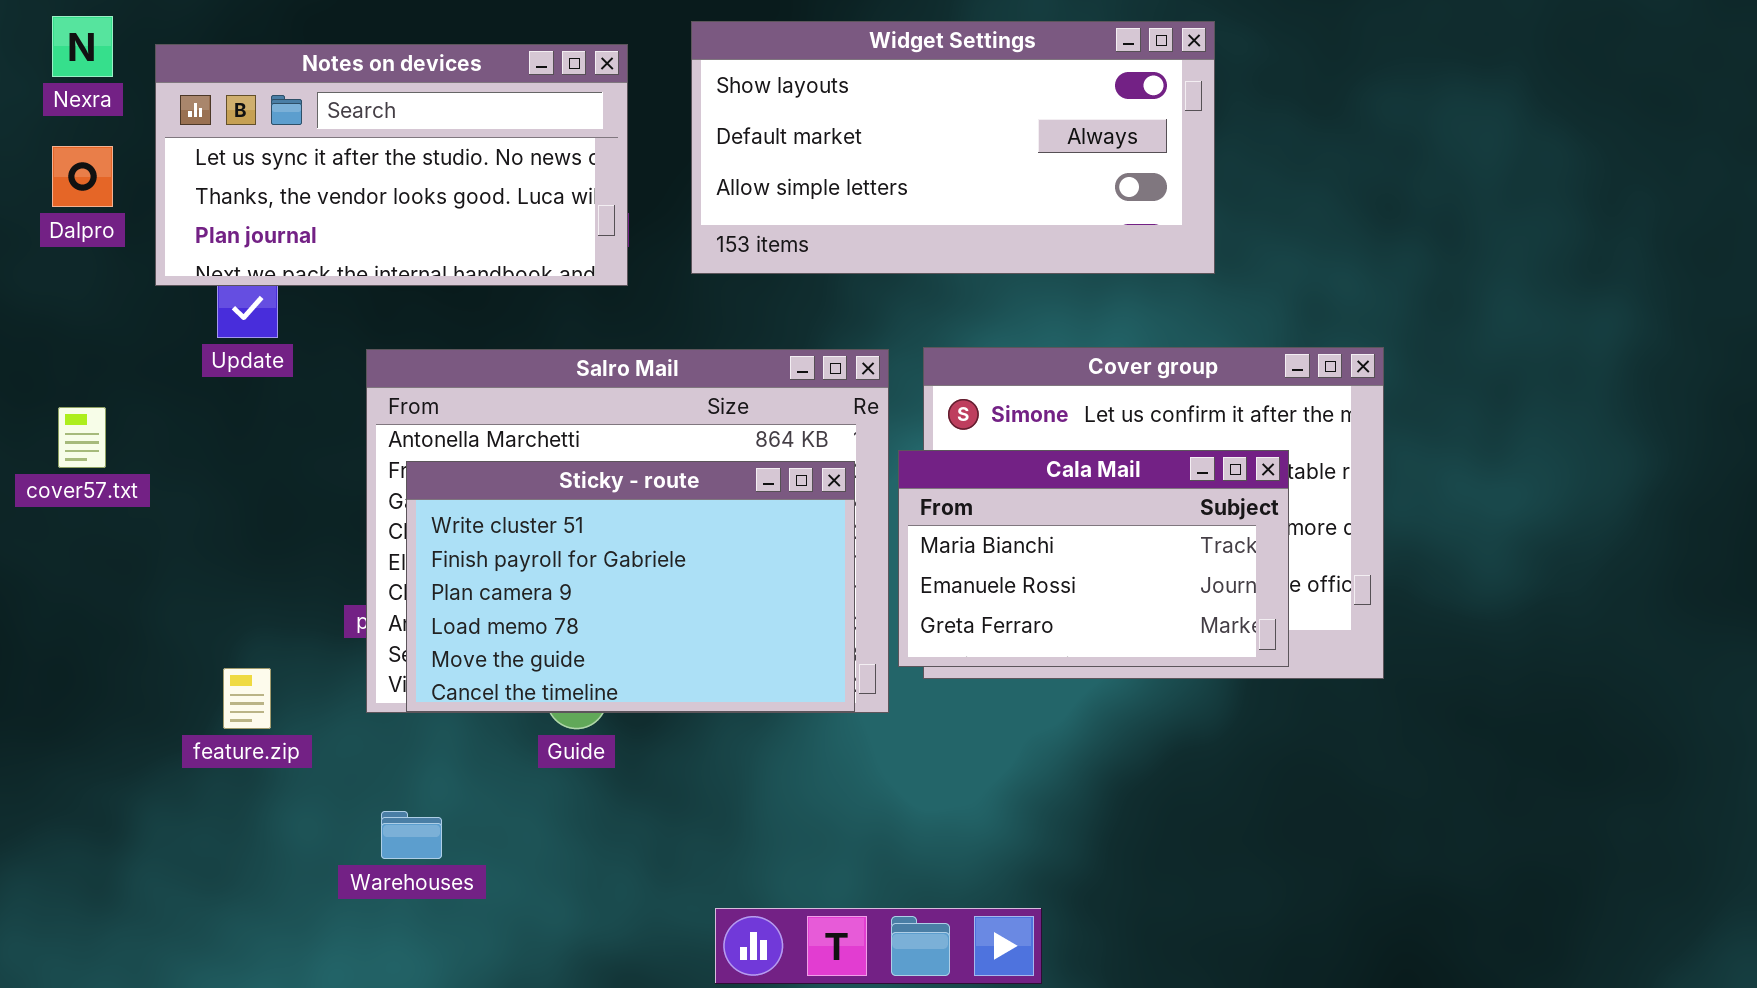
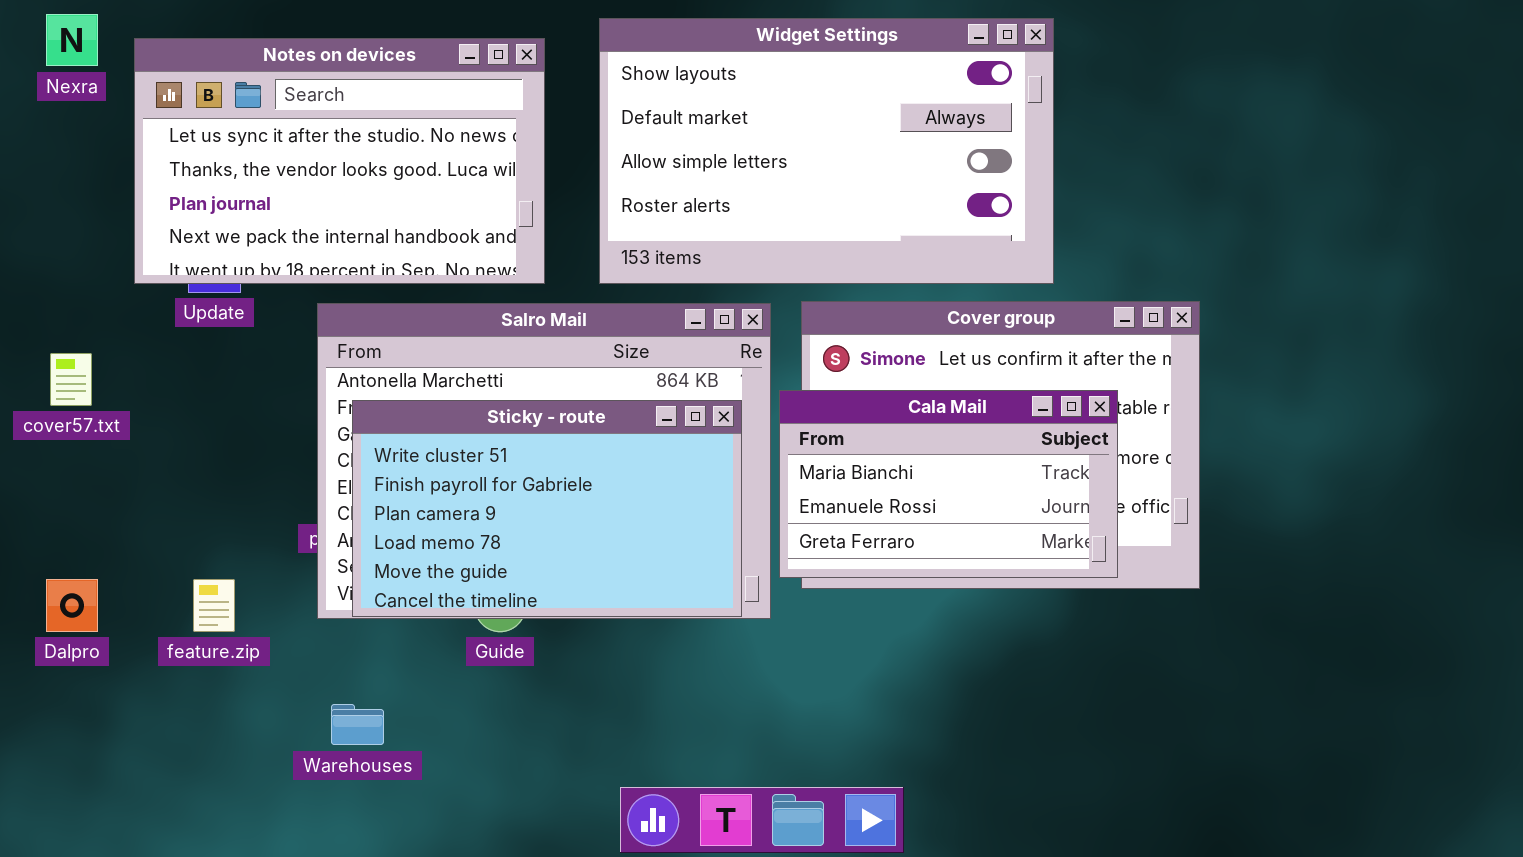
Widget Settings: [691,21,1215,274] -> [599,18,1054,284], resized
Notes on devices: [155,44,628,286] -> [134,38,545,284], resized
Dalpro: [52,146,113,207] -> [46,579,98,632], moved

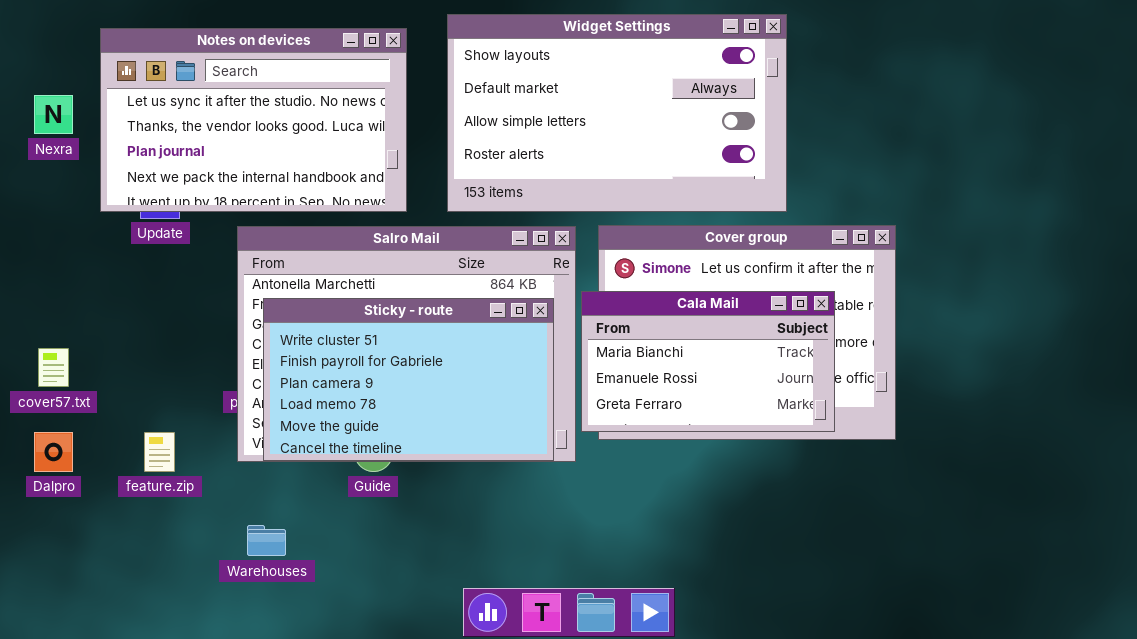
Nexra: [46,14,98,66] -> [34,95,73,134], moved
cover57.txt: [50,353,92,406] -> [38,348,69,387], moved

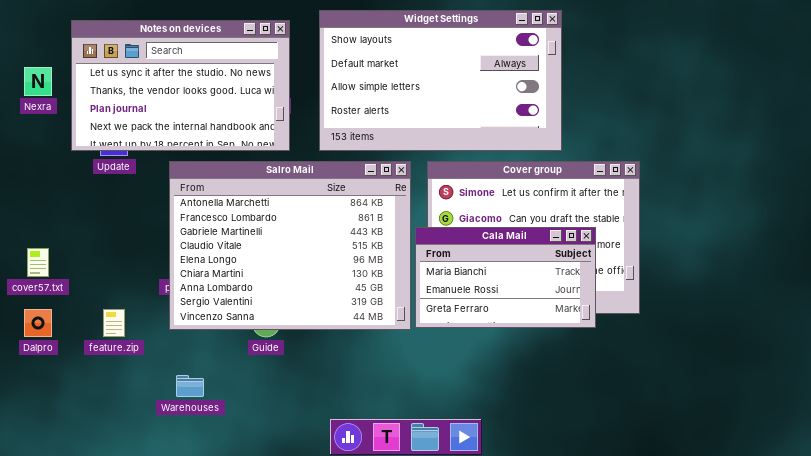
Cala Mail: [581,291,835,432] -> [415,227,596,328], moved
Sticky - route: [263,298,554,461] -> none, closed

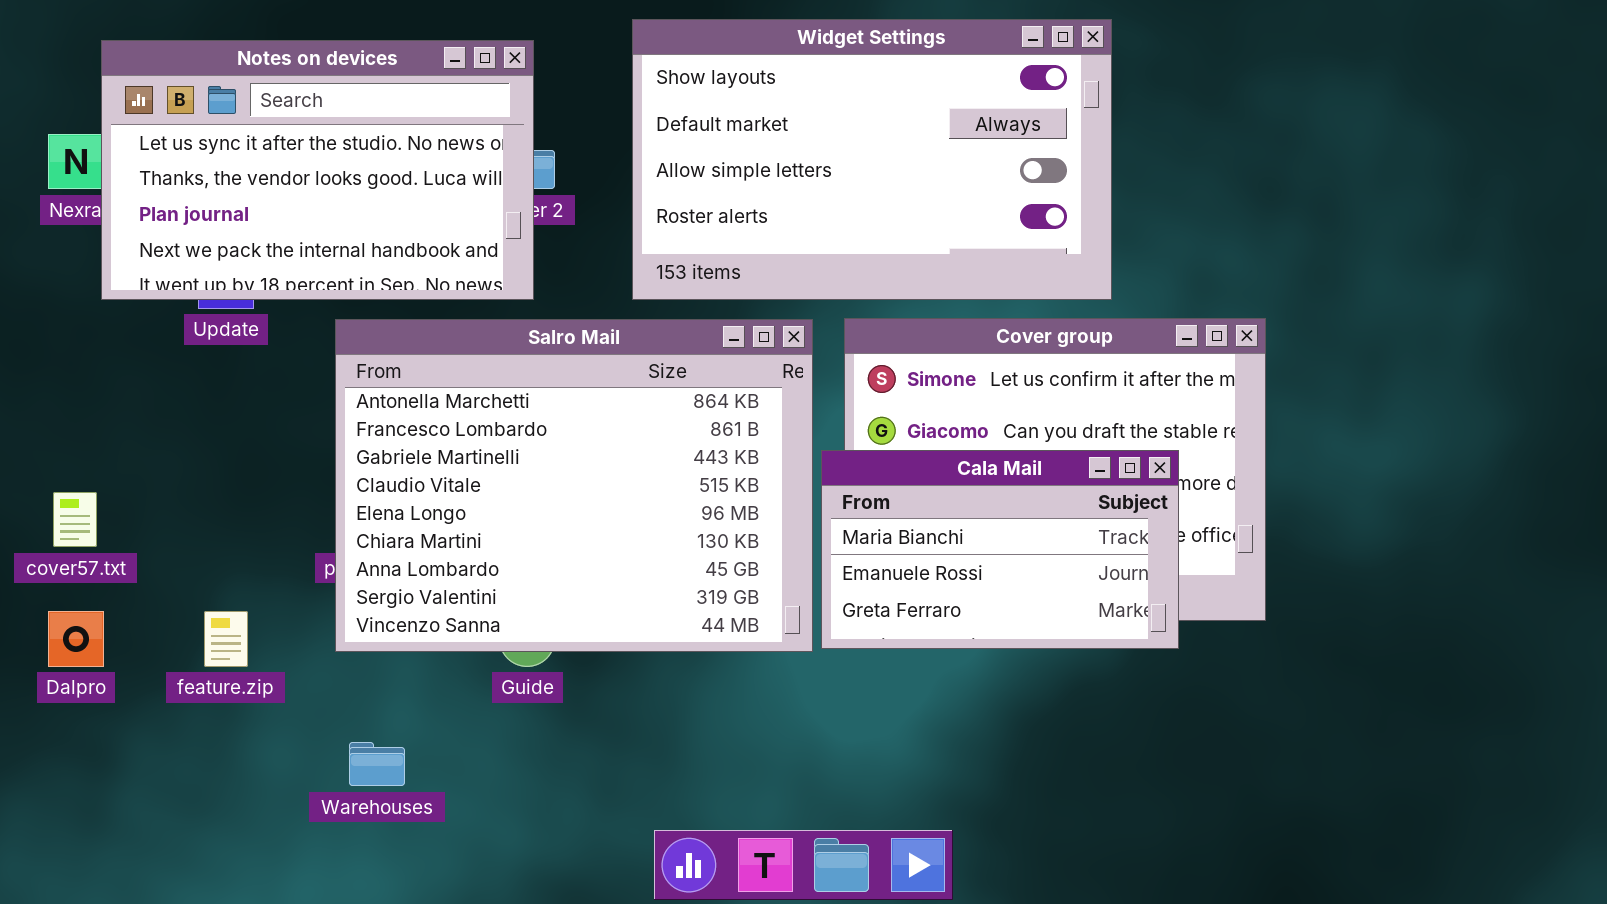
Notes on devices: [71,20,290,151] -> [101,40,534,300], moved

